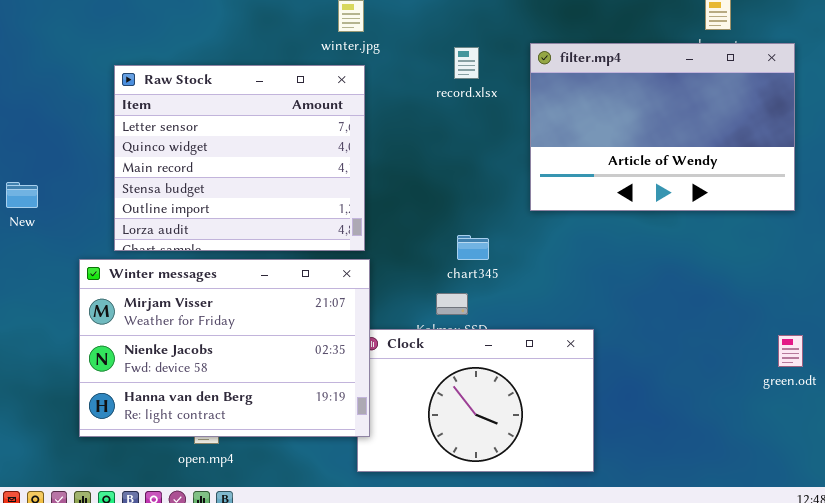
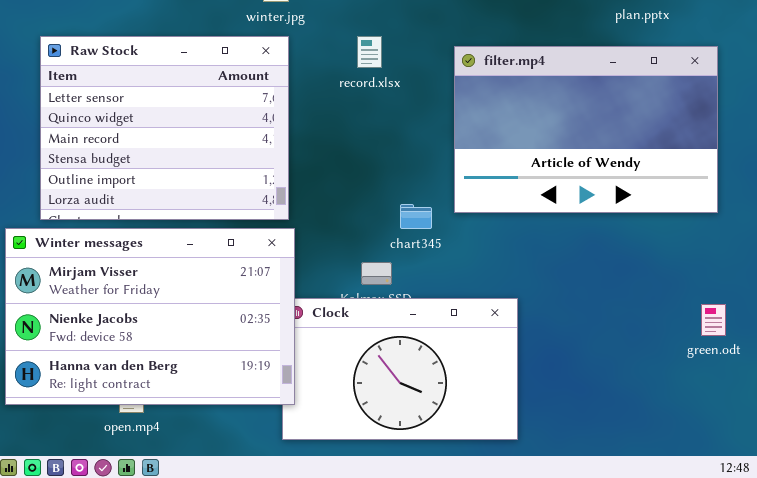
filter.mp4: [530,43,795,211] -> [454,46,718,213], moved
record.xlsx: [454,47,479,79] -> [357,36,382,68], moved
chart345: [457,235,489,260] -> [400,204,432,229], moved

